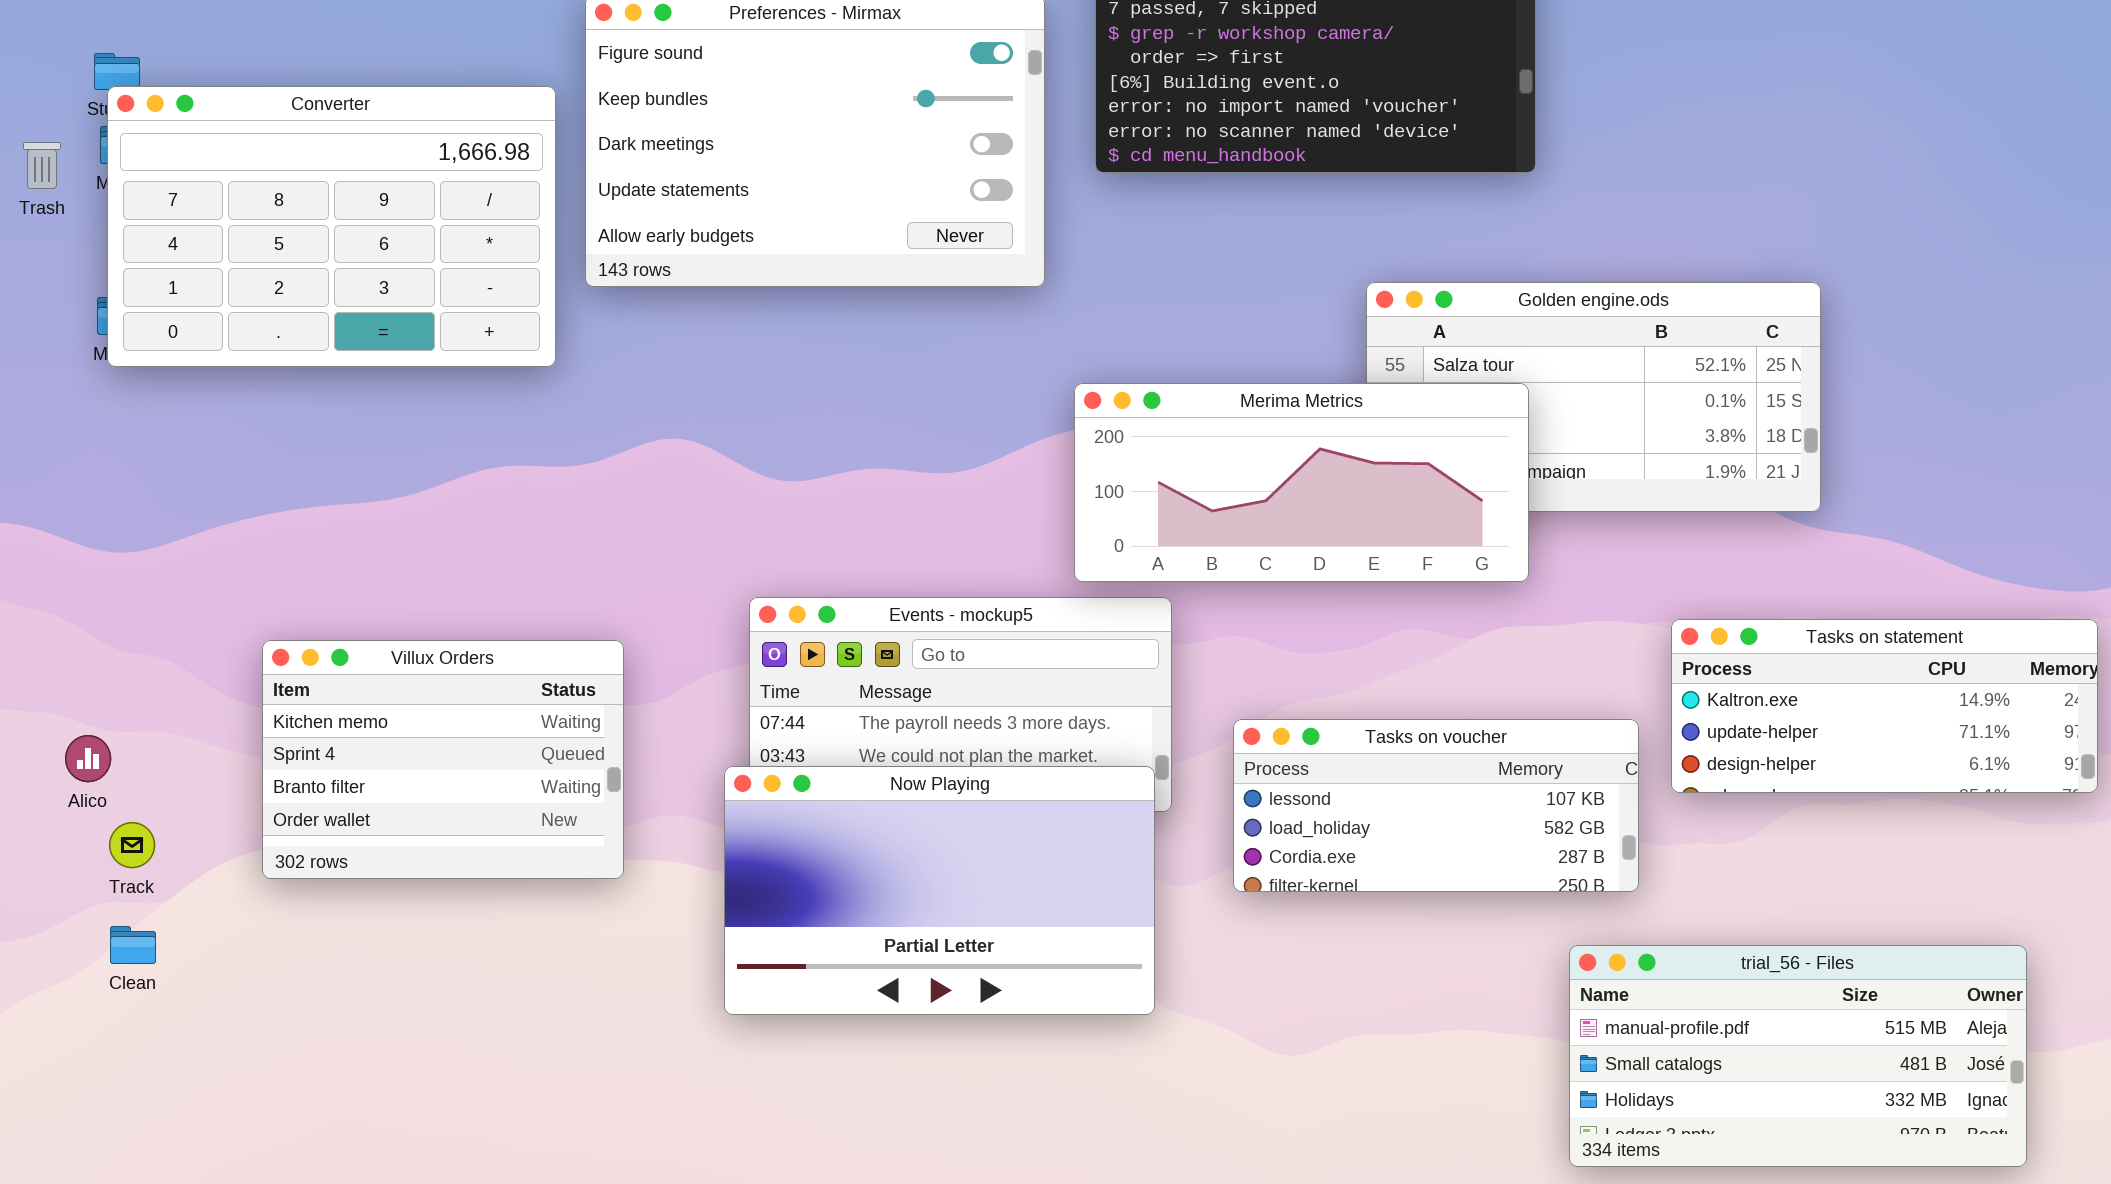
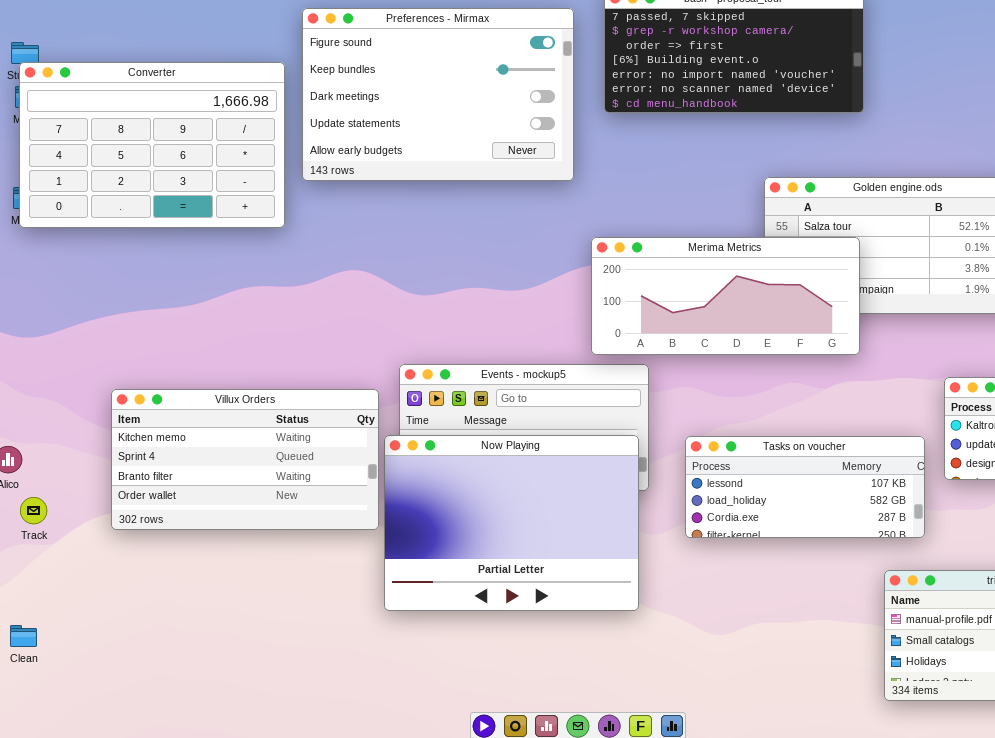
Villux Orders: [262,640,624,879] -> [111,389,379,530], resized
Now Playing: [724,766,1155,1015] -> [384,435,639,611], resized
Clean: [110,926,156,964] -> [10,625,37,647], moved

